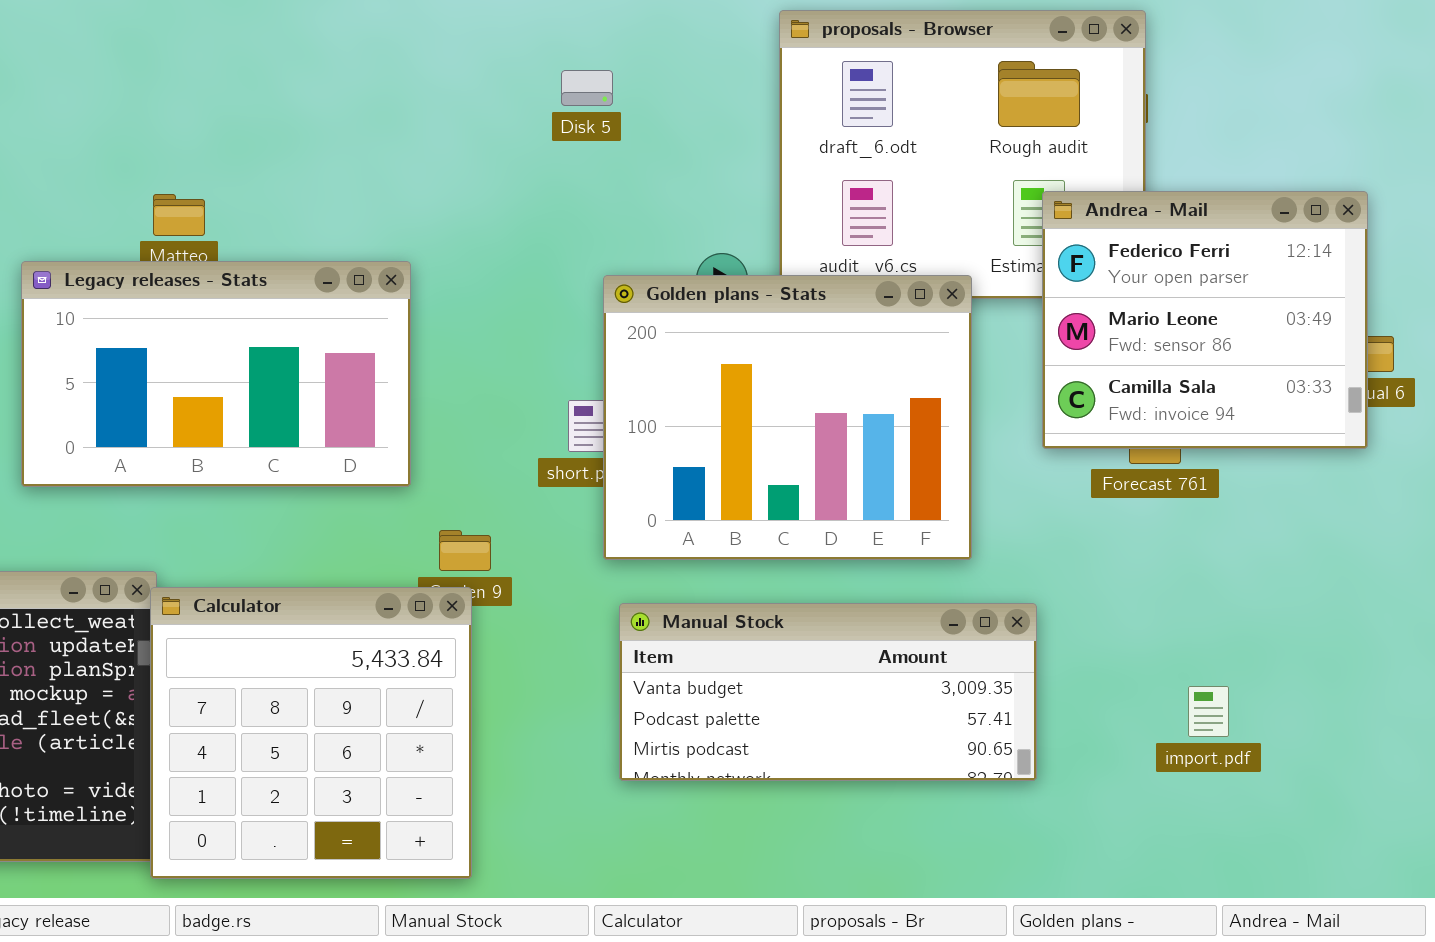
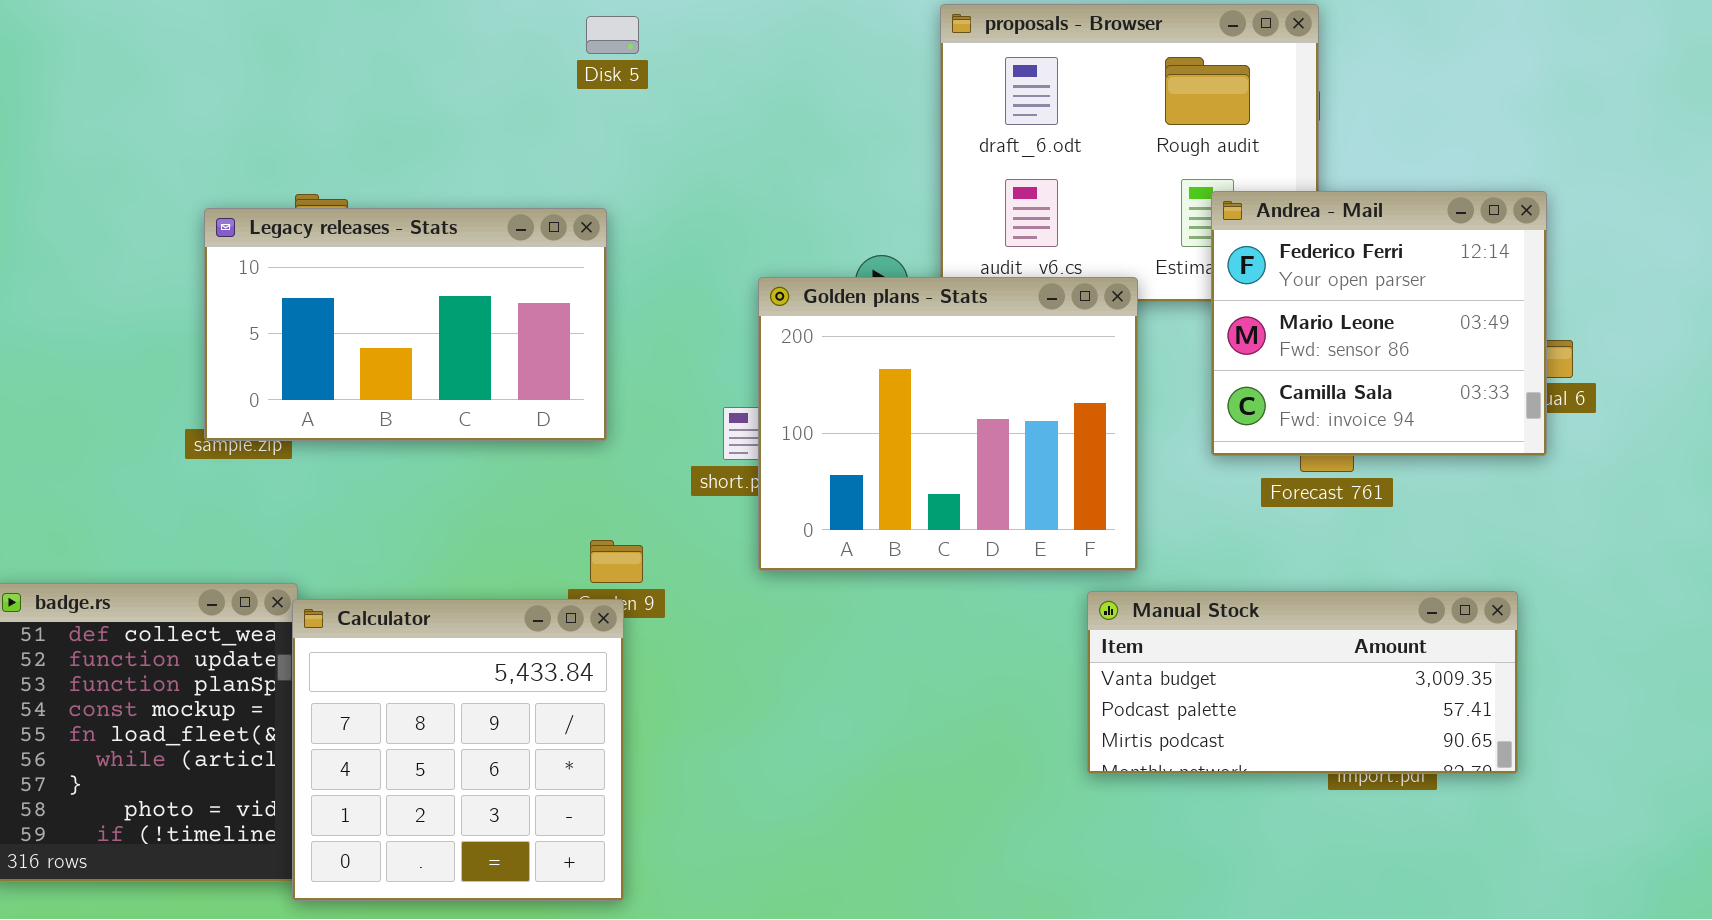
Disk 5: [561,70,613,106] -> [586,16,639,54], moved
Legacy releases - Stats: [21,261,411,487] -> [204,208,607,441], moved
Manual Stock: [619,603,1037,781] -> [1087,591,1518,774], moved

